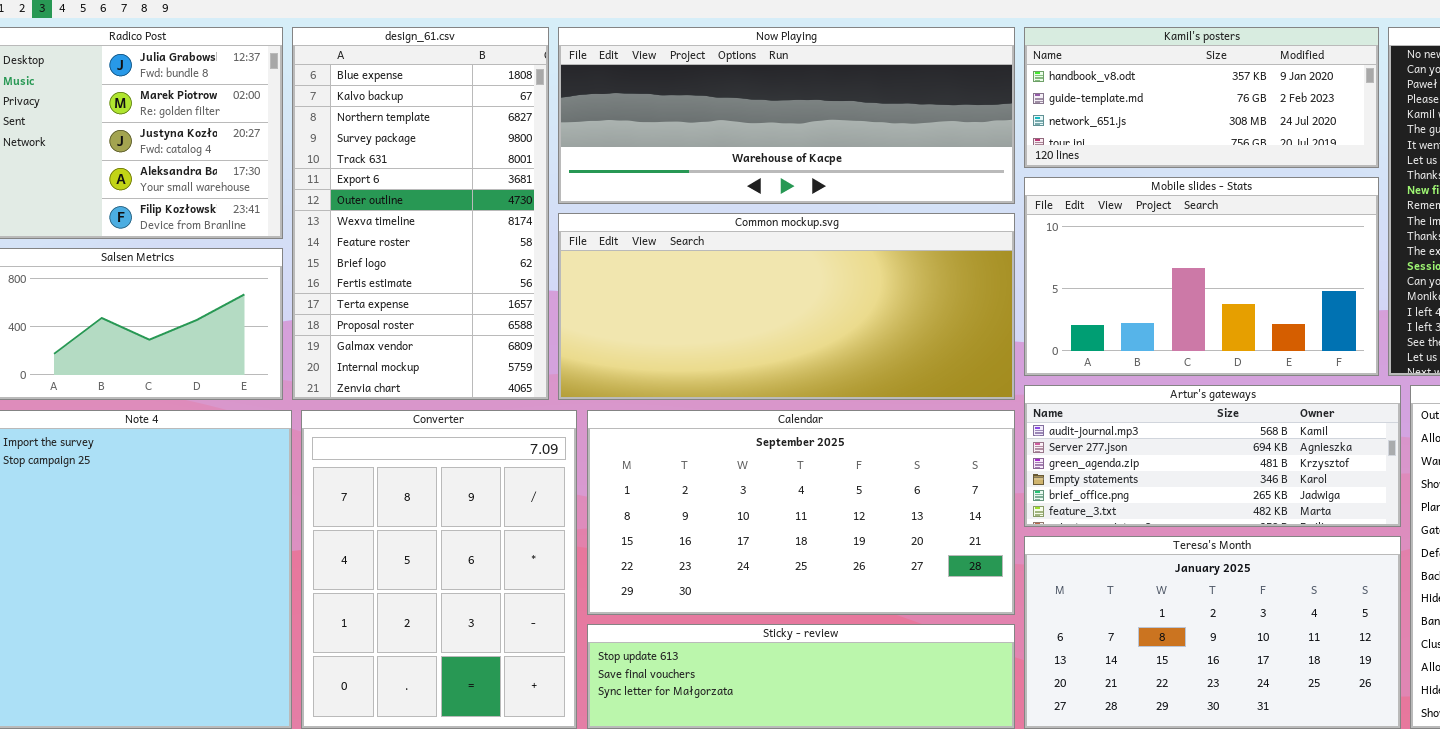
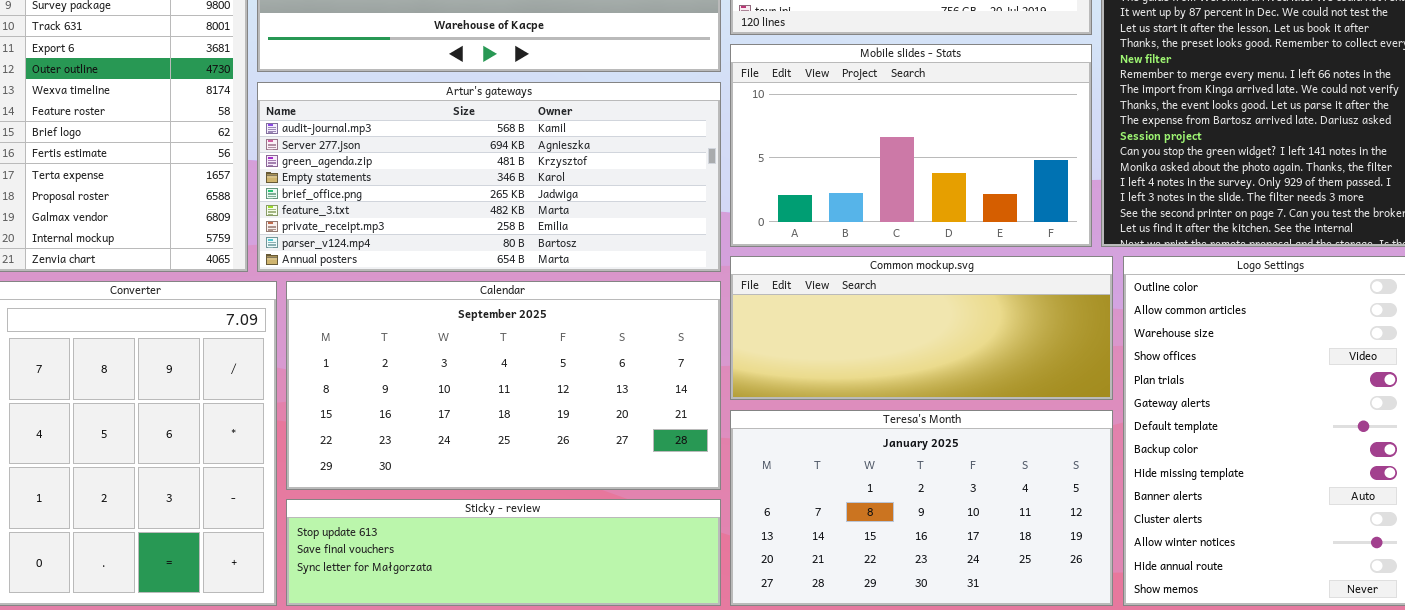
Common mockup.svg: [558,213,1015,400] -> [730,256,1113,400], moved, resized
Artur's gateways: [1024,385,1401,527] -> [257,82,721,272], moved, resized

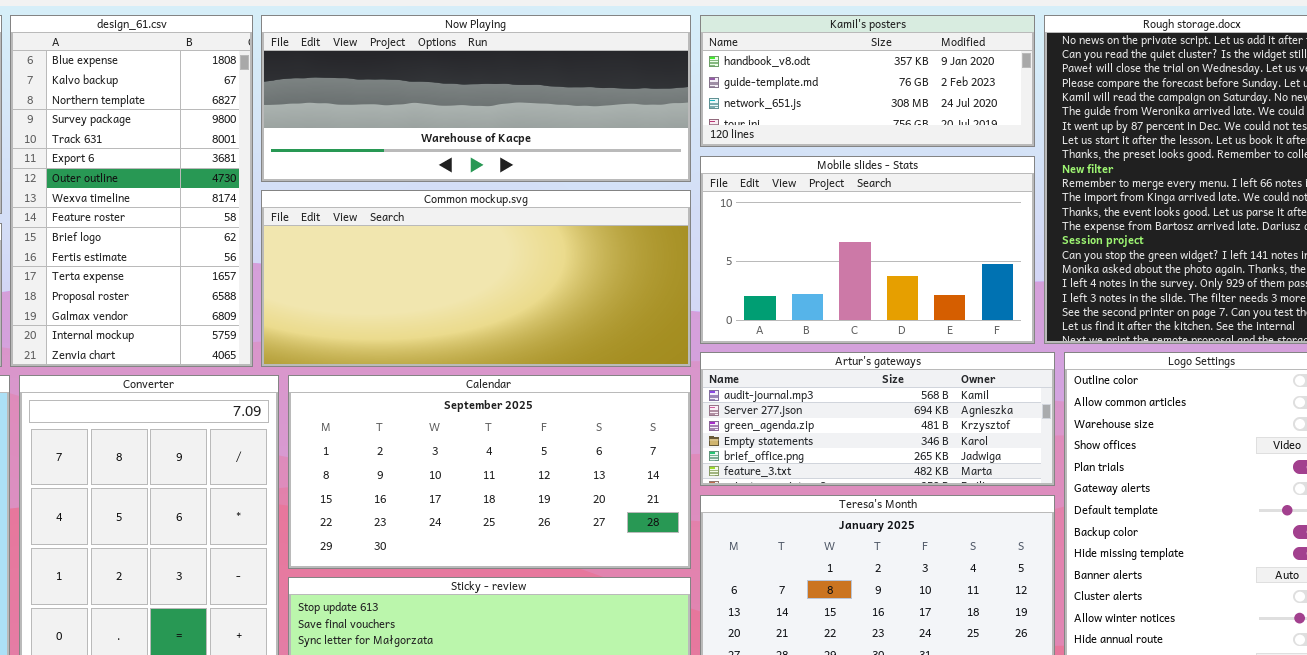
Artur's gateways: [257,82,721,272] -> [700,352,1055,486], moved, resized
Common mockup.svg: [730,256,1113,400] -> [261,190,691,367], moved, resized

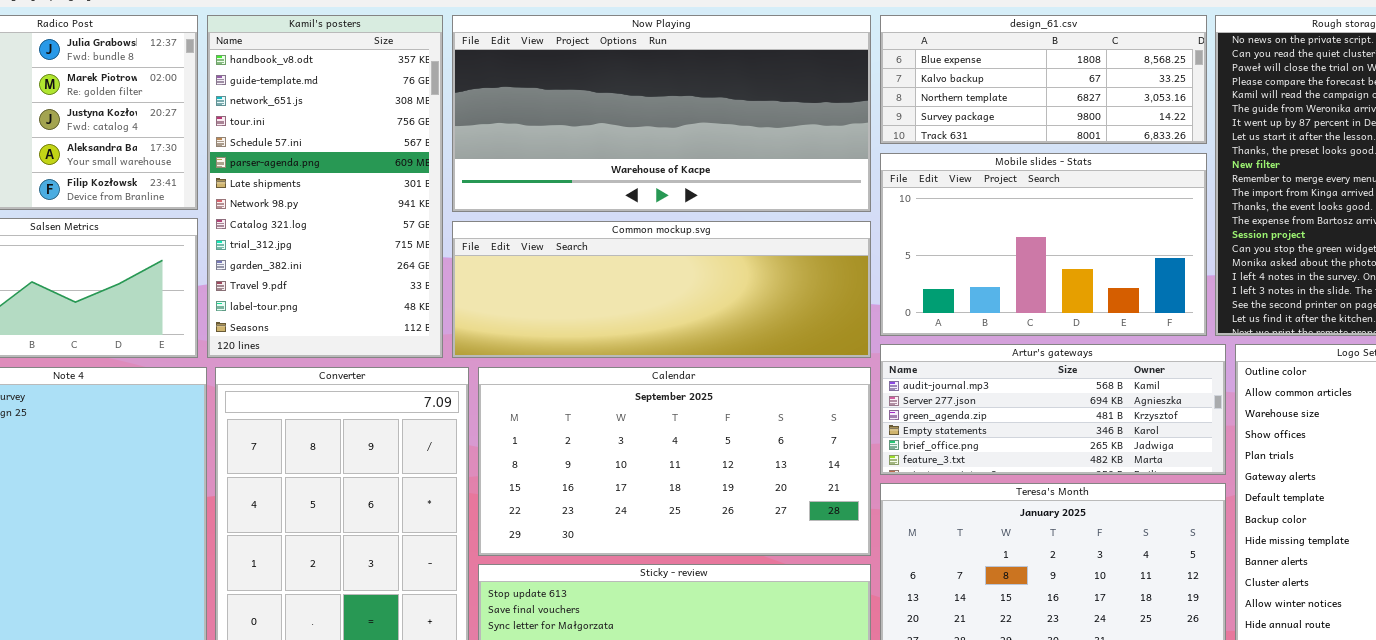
design_61.csv: [10,15,253,367] -> [880,15,1207,144], moved, resized
Now Playing: [261,15,691,182] -> [452,15,871,212], resized
Kamil's posters: [700,15,1035,147] -> [207,15,443,358], moved, resized
Common mockup.svg: [261,190,691,367] -> [452,221,871,358], resized

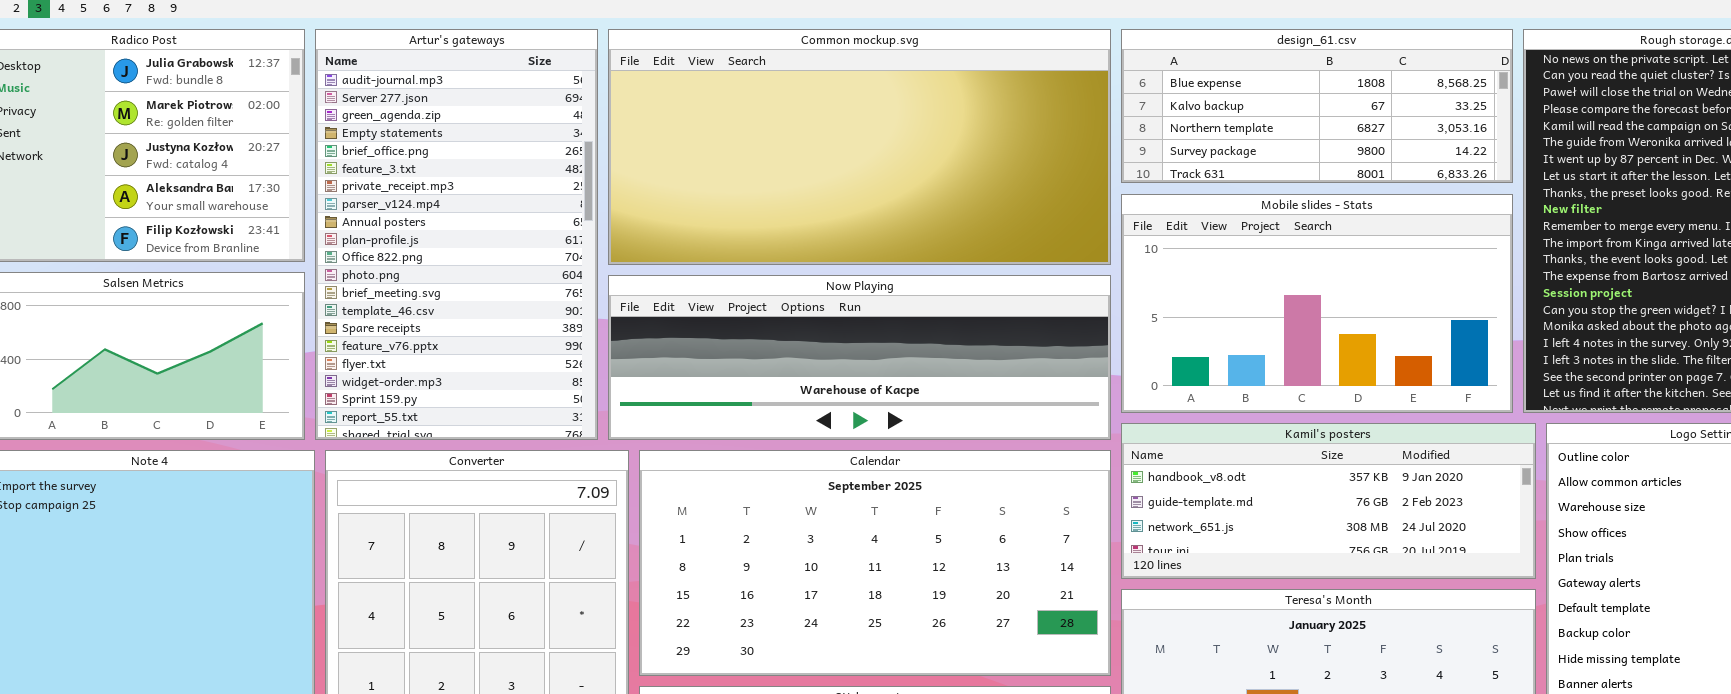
Kamil's posters: [207,15,443,358] -> [1121,423,1536,579], moved, resized
Now Playing: [452,15,871,212] -> [608,275,1111,440], moved, resized
Common mockup.svg: [452,221,871,358] -> [608,29,1111,265], moved, resized
Artur's gateways: [880,344,1226,475] -> [315,29,598,440], moved, resized

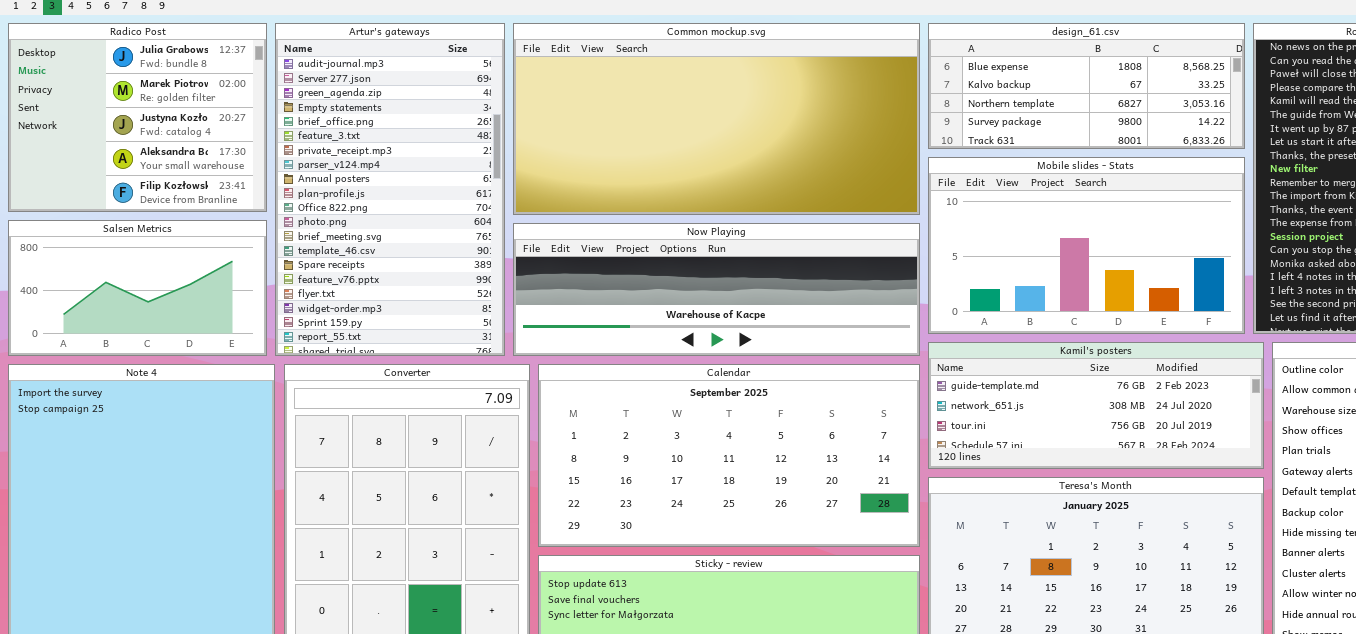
Kamil's posters: [1121,423,1536,579] -> [928,342,1264,469], scrolled down 1 row

